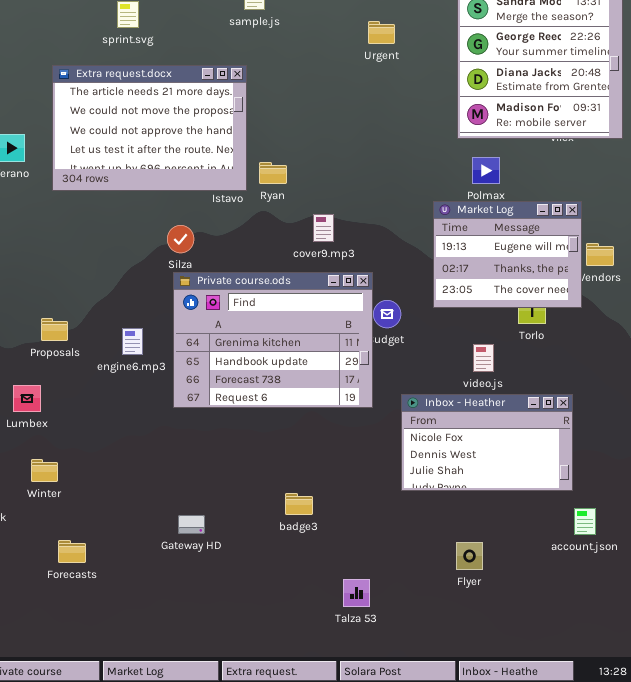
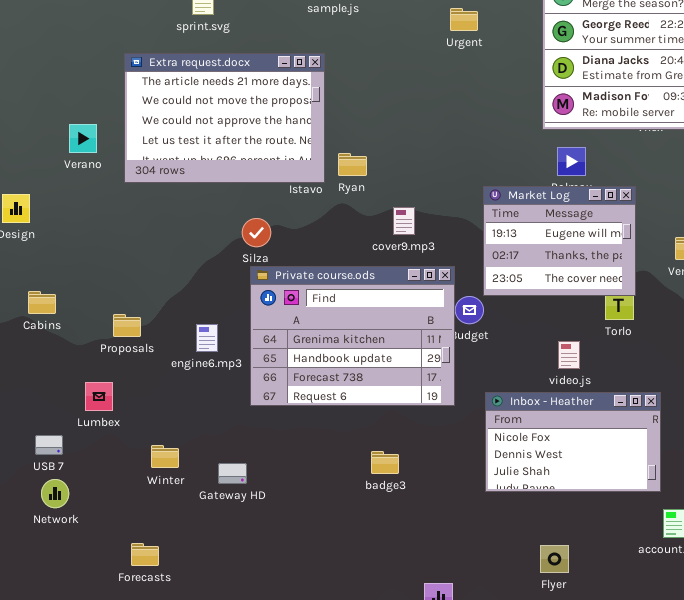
Market Log: [433,201,582,308] -> [483,186,636,296], moved
Winter: [31,459,58,482] -> [151,445,179,468], moved
badge3: [285,493,313,515] -> [371,451,399,474], moved
Gateway HD: [178,515,205,534] -> [218,463,247,484], moved

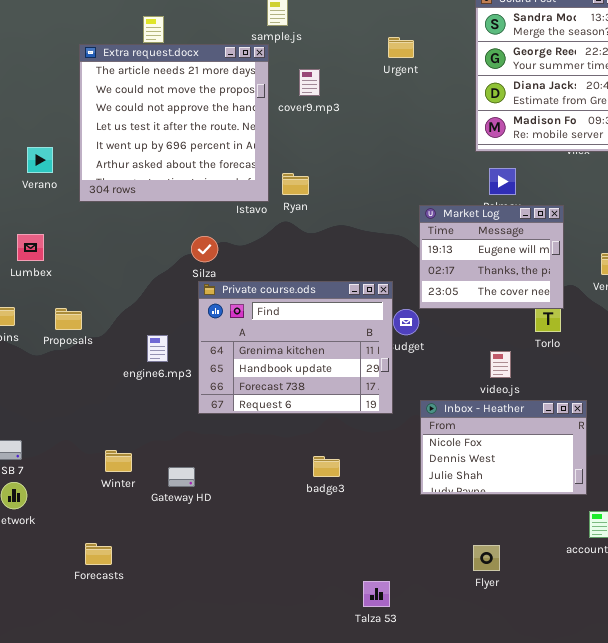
Extra request.docx: [124,53,325,183] -> [79,44,269,202], resized
cover9.mp3: [393,207,415,235] -> [299,69,320,96], moved
Proposals: [113,314,141,337] -> [55,308,82,330], moved
Lumbex: [85,382,113,411] -> [17,234,44,261], moved

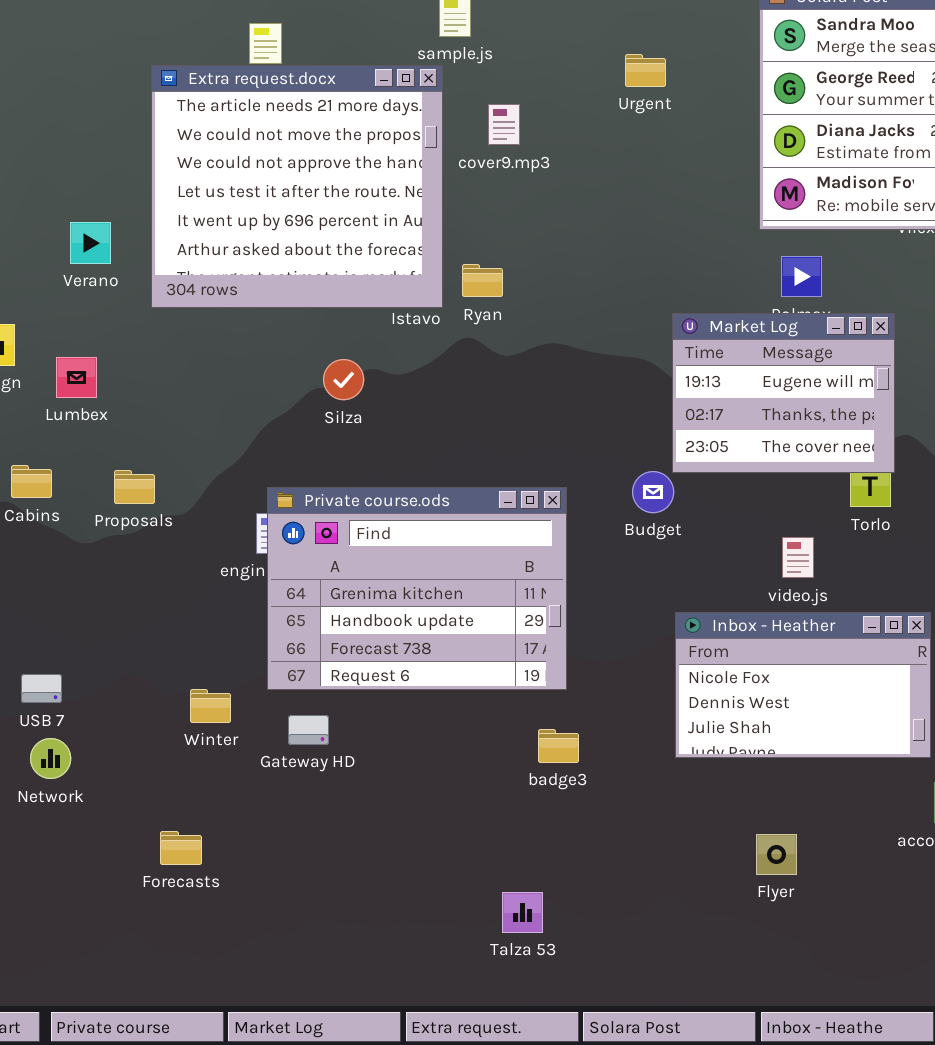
Private course.ods: [198,281,393,414] -> [267,487,567,690], moved
badge3: [313,456,340,477] -> [538,729,579,763], moved
Talza 53: [363,581,390,607] -> [502,892,543,933], moved

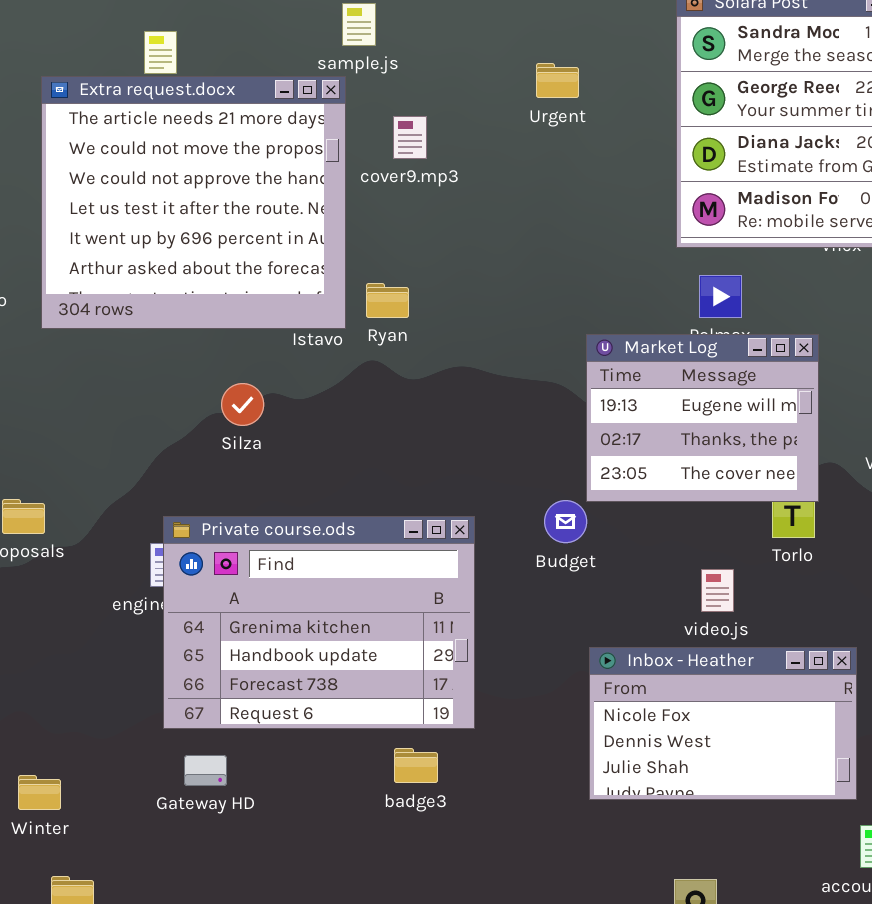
Winter: [190,689,231,723] -> [18,775,61,810], moved
badge3: [538,729,579,763] -> [394,748,438,783], moved

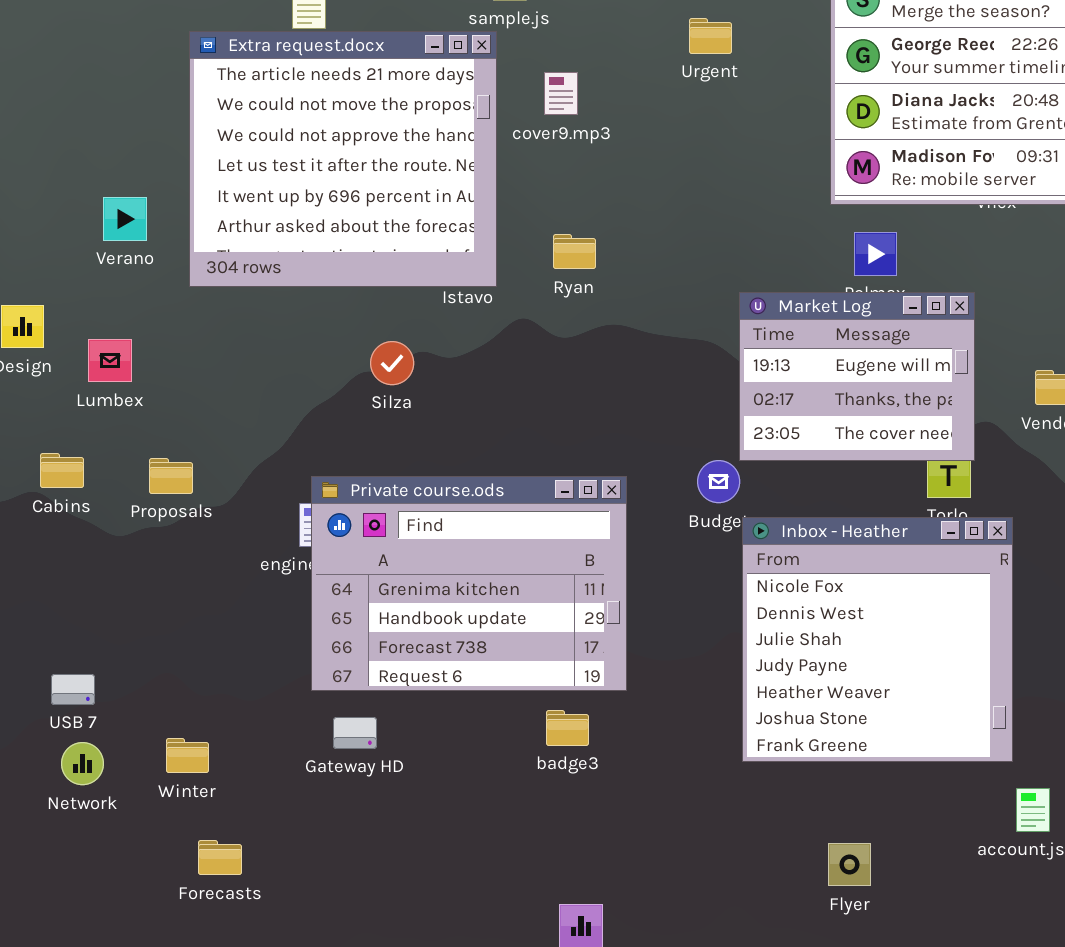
Ryan: [366,283,409,318] -> [553,234,596,269], moved
Inbox - Heather: [589,647,857,800] -> [742,517,1013,762], resized

